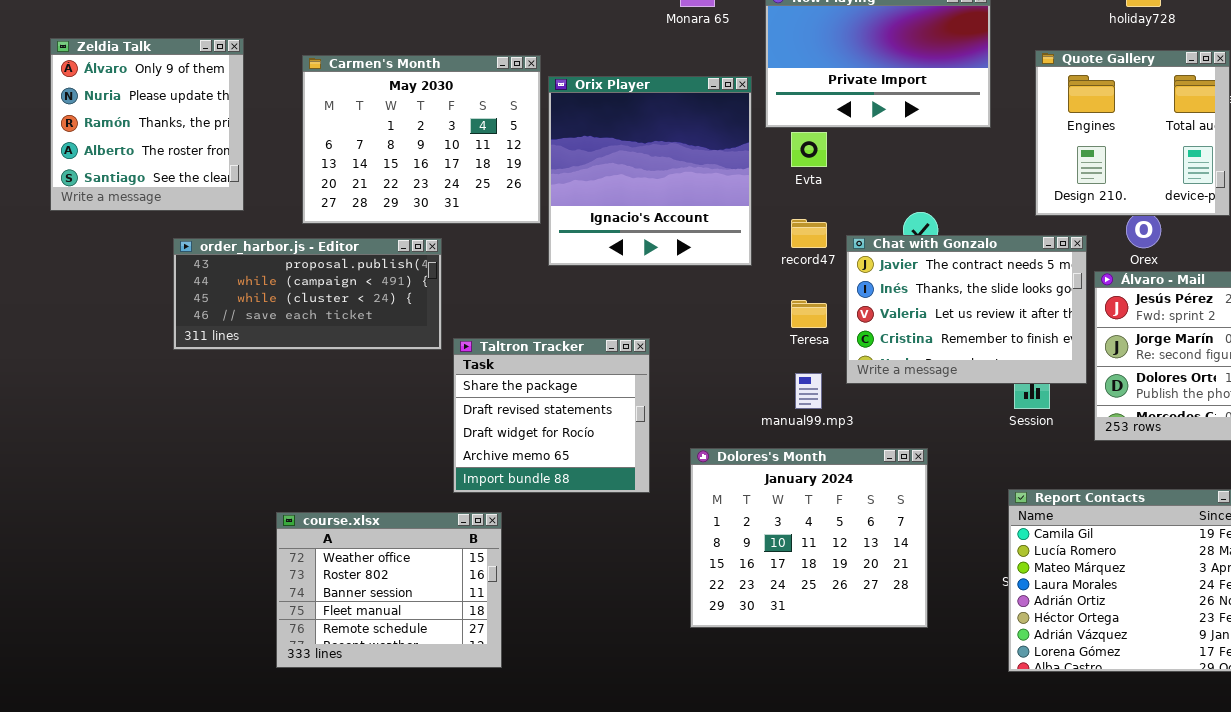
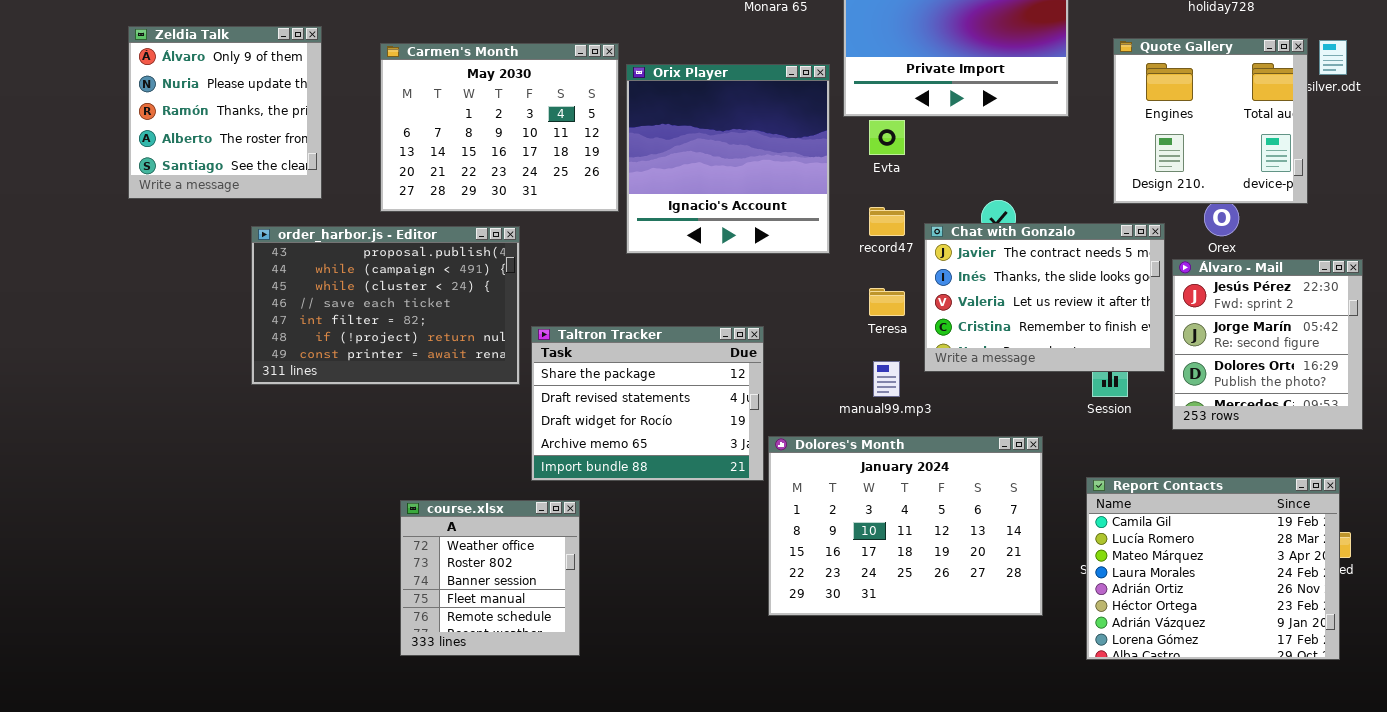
order_harbor.js - Editor: [173,238,442,350] -> [251,226,520,385], resized
Taltron Tracker: [453,338,650,493] -> [531,326,764,481], resized
Dolores's Month: [690,448,928,628] -> [768,436,1043,616], resized
course.xlsx: [276,512,502,668] -> [400,500,580,656], resized

